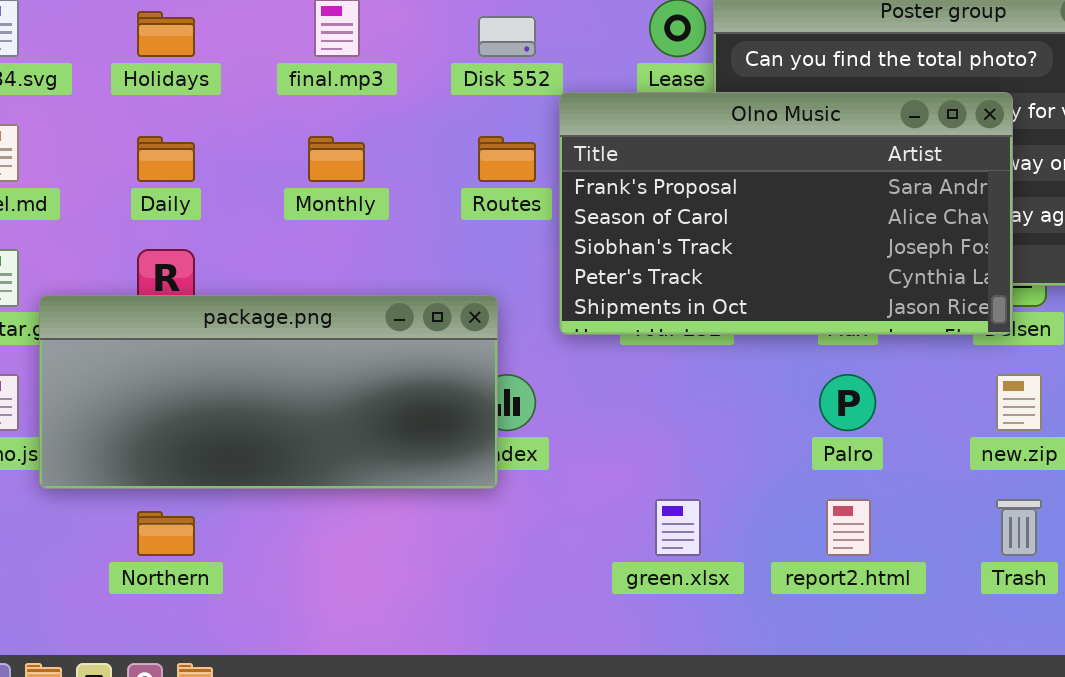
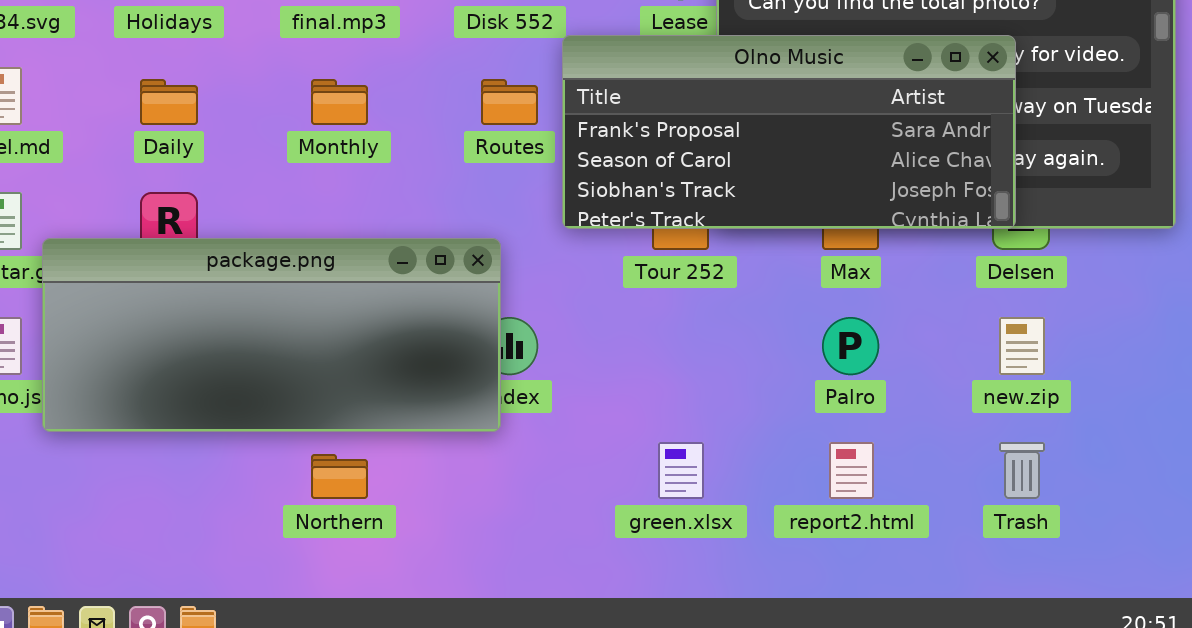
Olno Music: [559,92,1013,335] -> [562,35,1016,229], resized
Northern: [137,511,195,556] -> [311,454,368,499], moved

